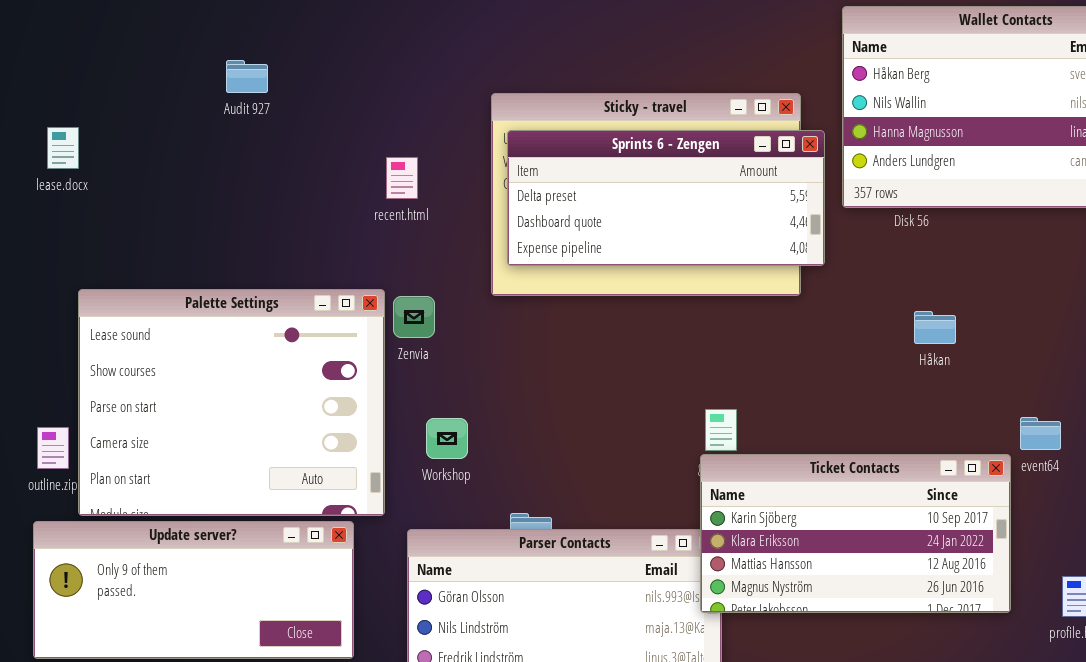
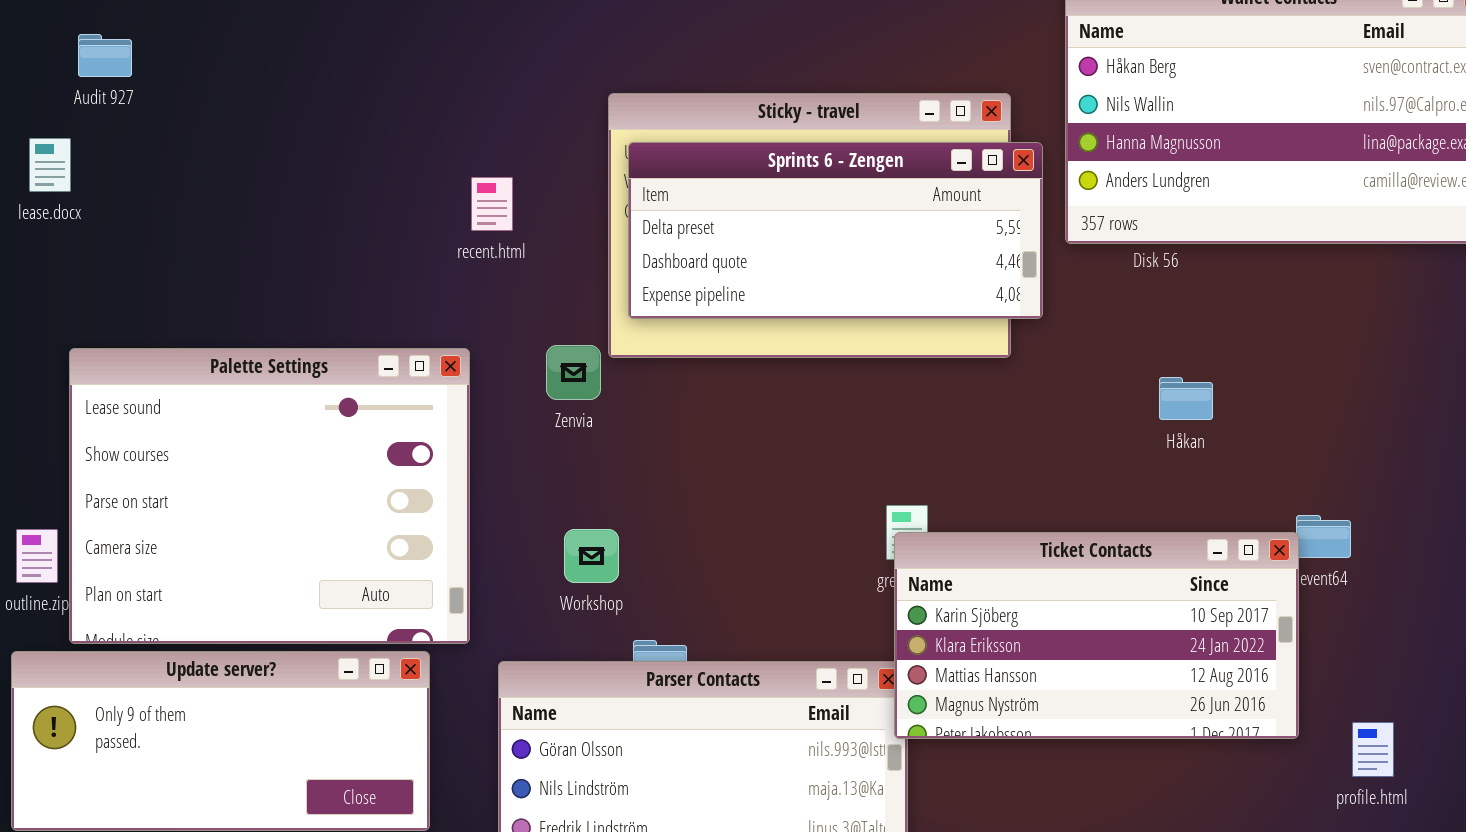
Audit 927: [226,60,268,93] -> [78,34,132,77], moved
Zenvia: [393,296,435,338] -> [546,345,601,400], moved
Workshop: [426,418,468,459] -> [564,529,619,583], moved
Ticket Contacts: [700,454,1011,613] -> [894,532,1299,739], moved

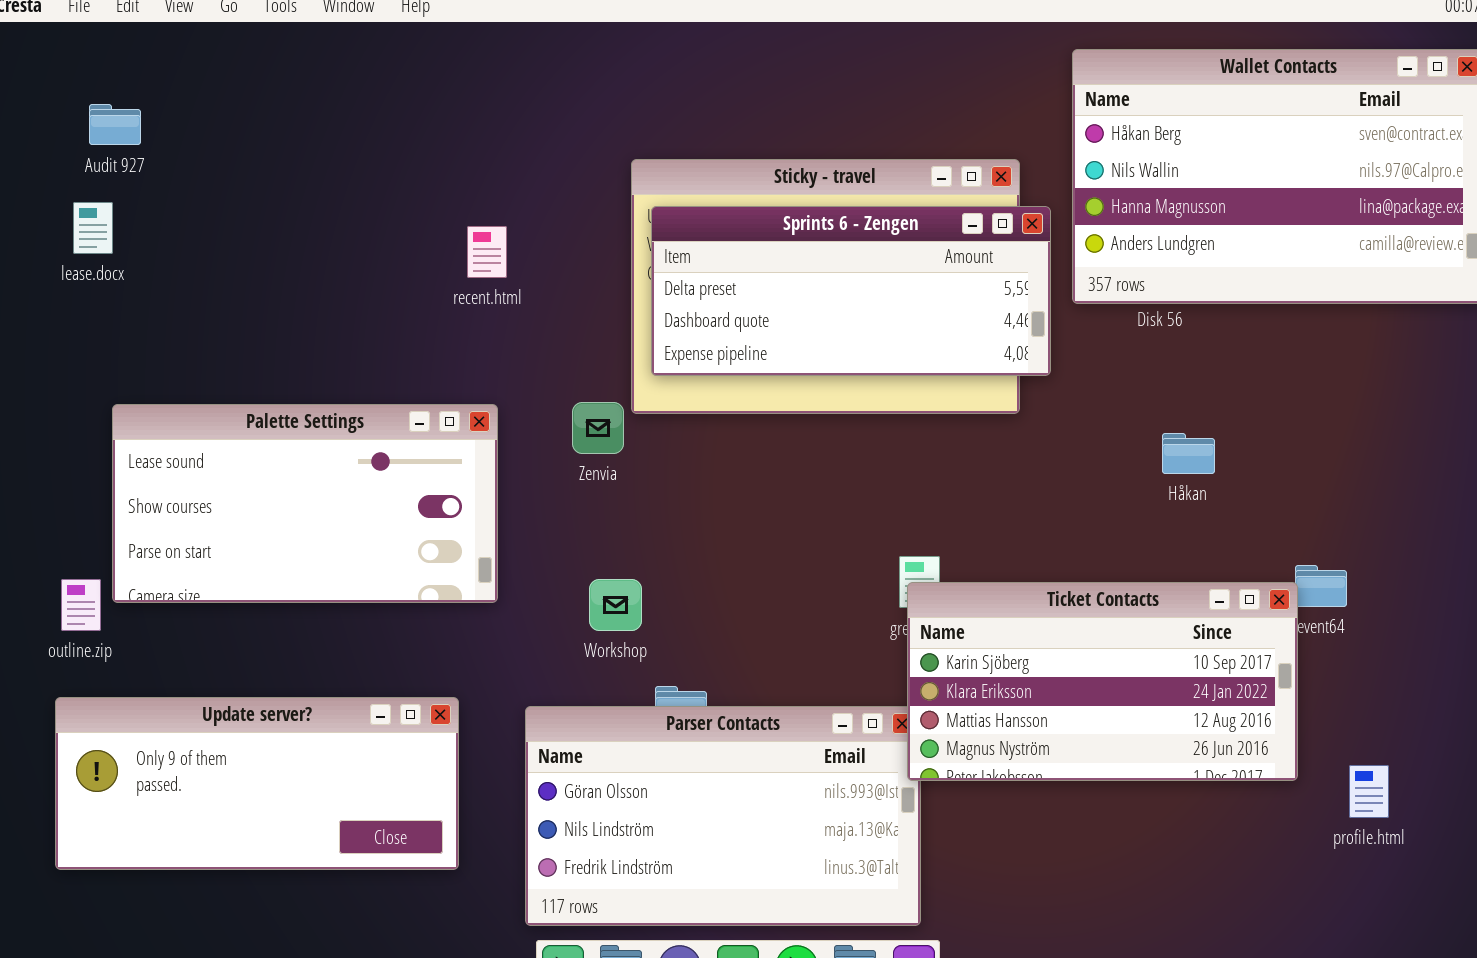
Audit 927: [78,34,132,77] -> [89,104,141,145], moved
recent.html: [471,177,513,231] -> [467,226,507,278], moved
Palette Settings: [69,348,470,644] -> [112,404,498,603], resized

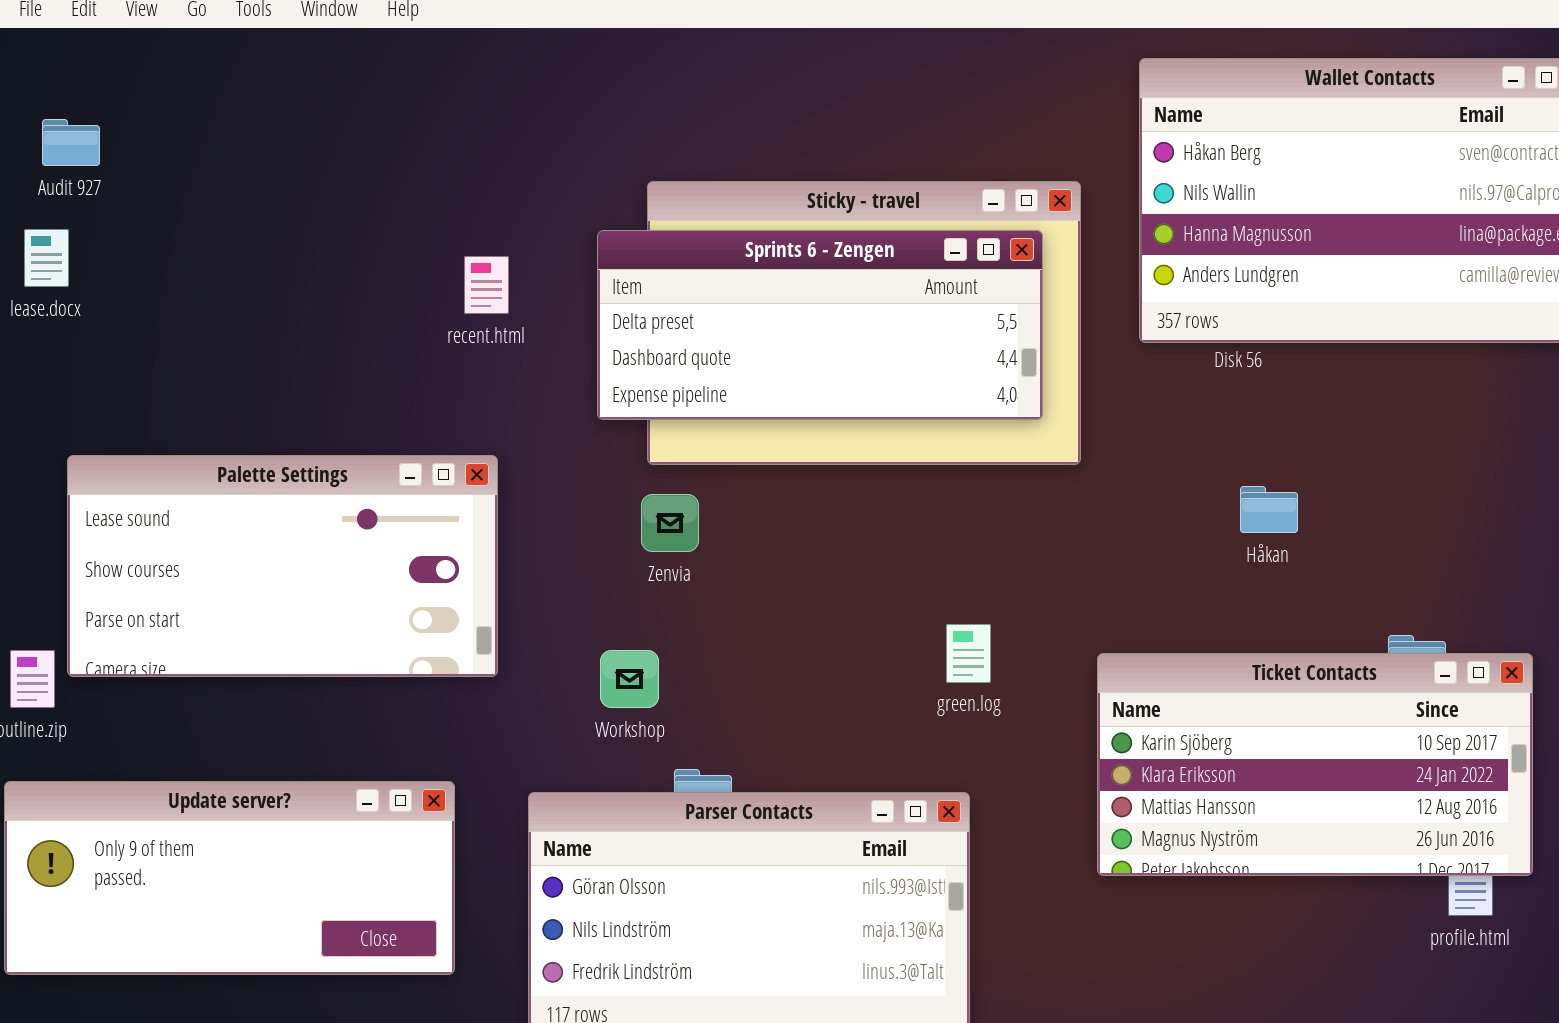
Sprints 6 - Zengen: [651,206,1051,376] -> [597,230,1043,420], moved
Zenvia: [572,402,624,454] -> [641,494,699,552], moved
Ticket Contacts: [907,582,1298,781] -> [1097,653,1533,876], moved

